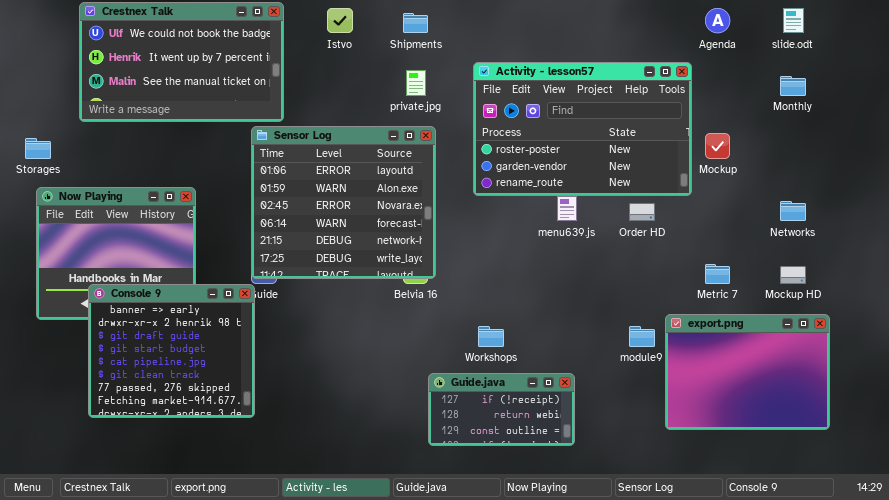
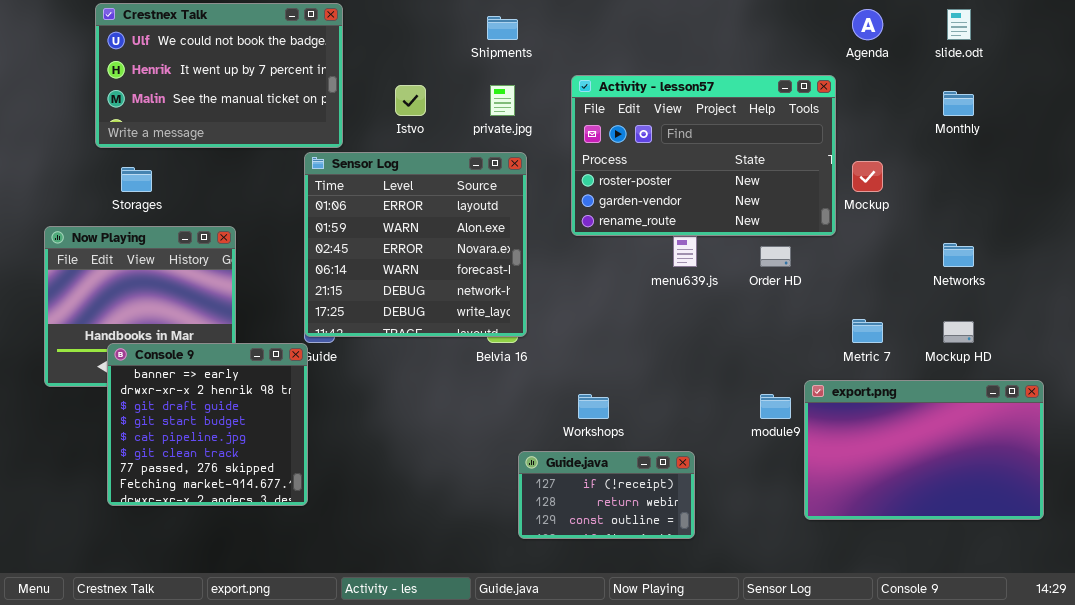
Istvo: [327,8,353,33] -> [395,85,426,116], moved
Storages: [25,138,51,159] -> [121,167,152,192], moved
export.png: [665,314,830,430] -> [804,380,1044,520], resized

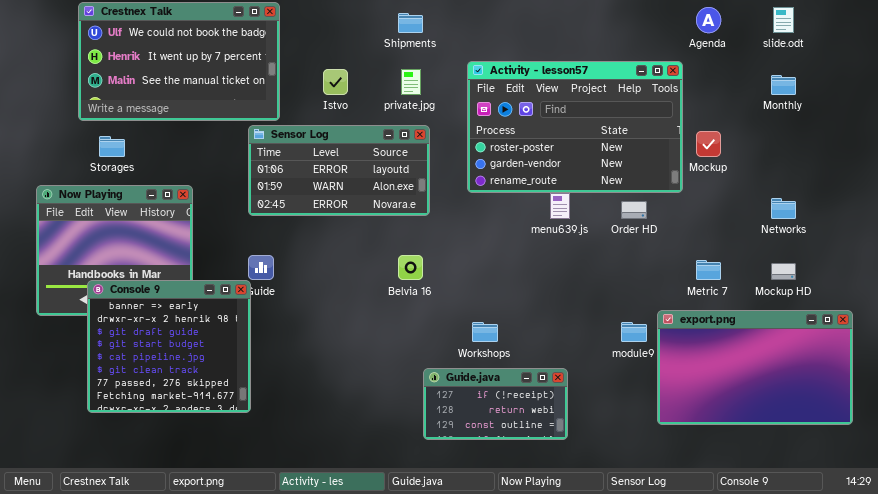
Sensor Log: [304,152,527,337] -> [248,125,430,216], resized

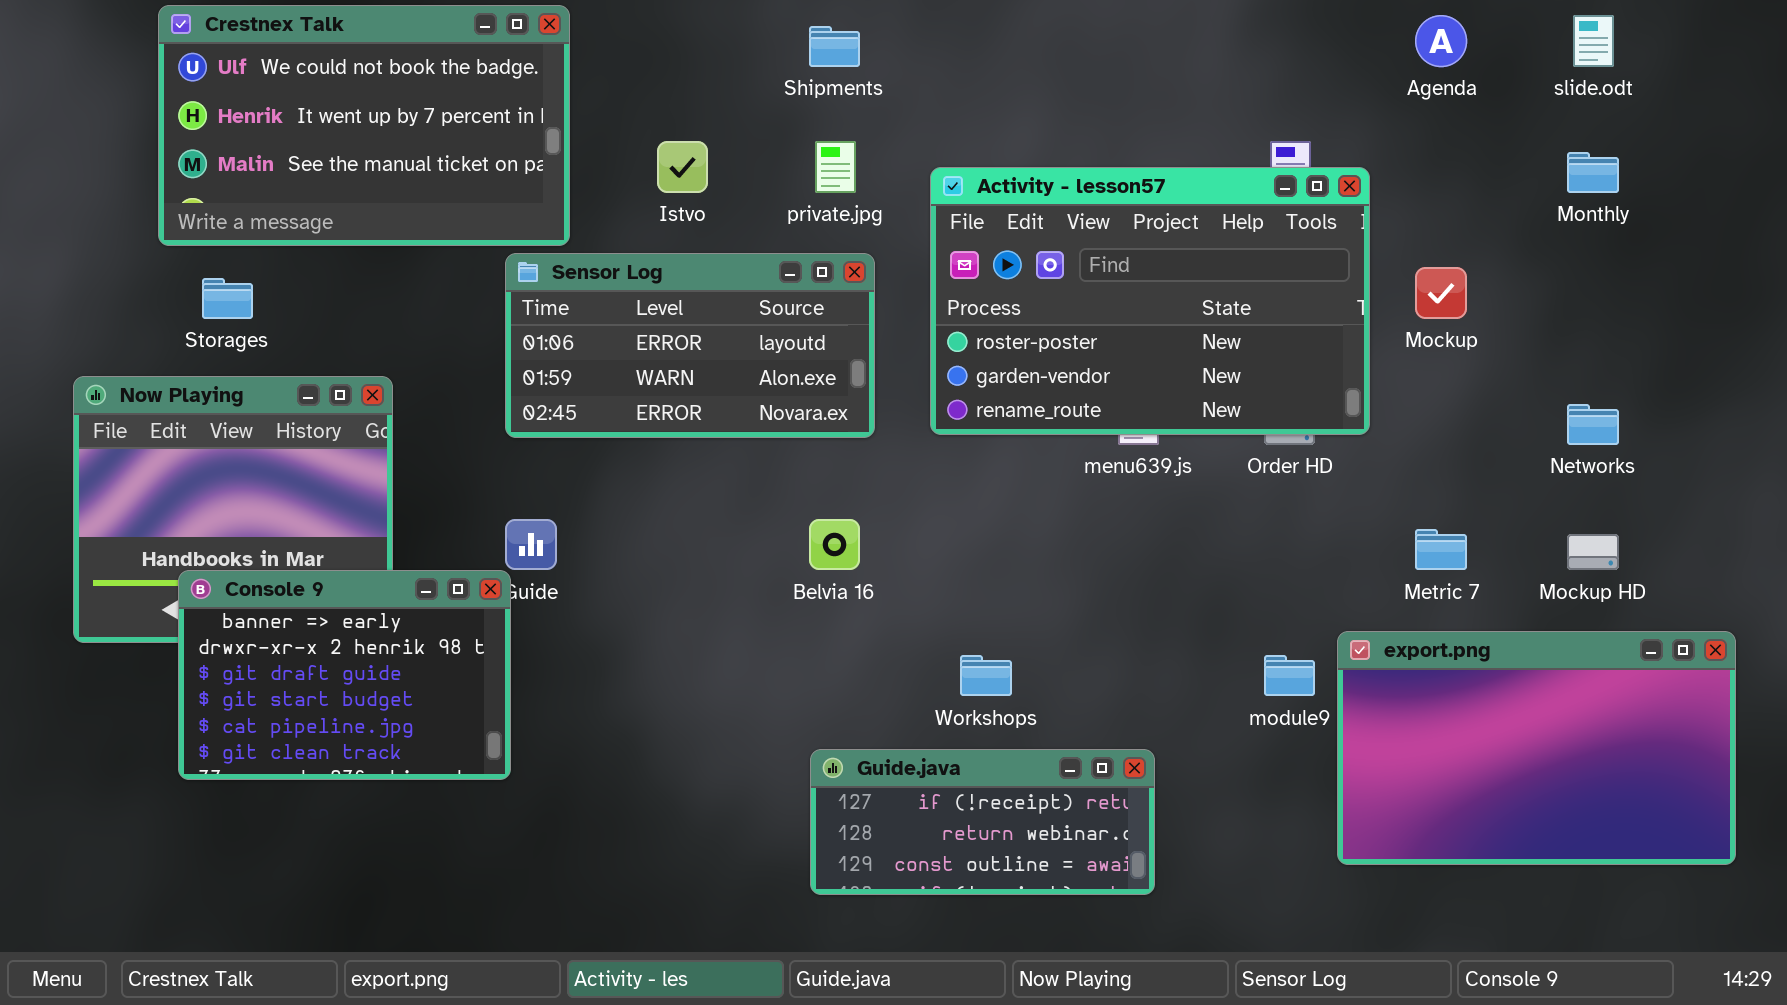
Activity - lesson57: [467,61,683,193] -> [930,167,1370,435], moved
Console 9: [87,280,251,413] -> [178,570,511,780], resized
Guide.java: [423,368,568,440] -> [810,749,1155,895], resized

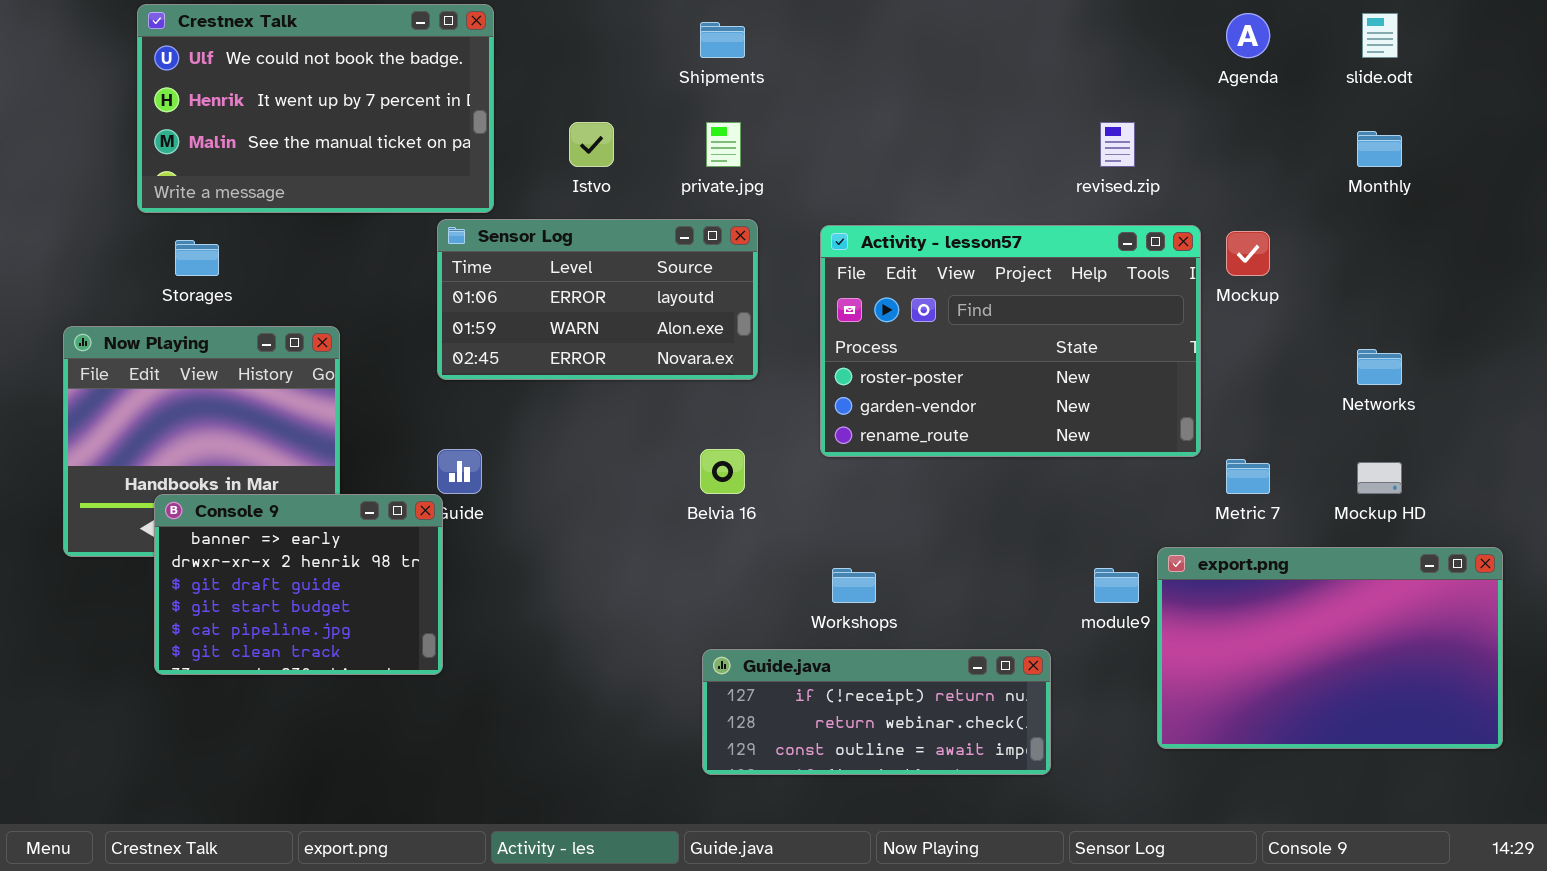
Activity - lesson57: [930,167,1370,435] -> [820,225,1201,457], moved
Guide.java: [810,749,1155,895] -> [702,649,1051,775], resized

